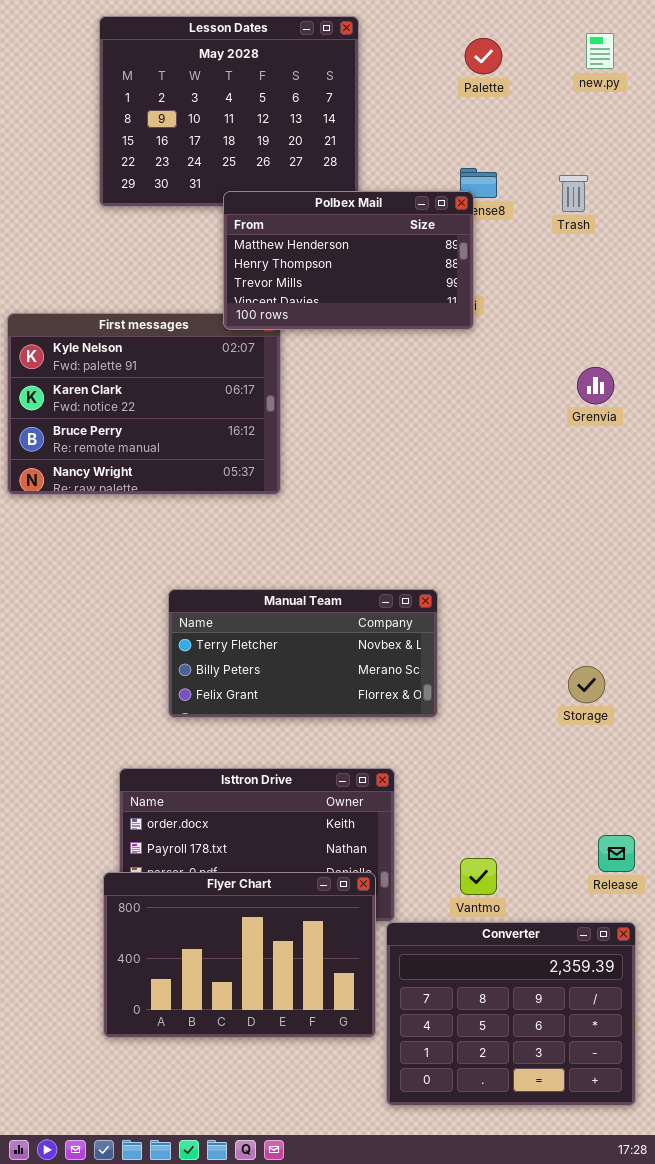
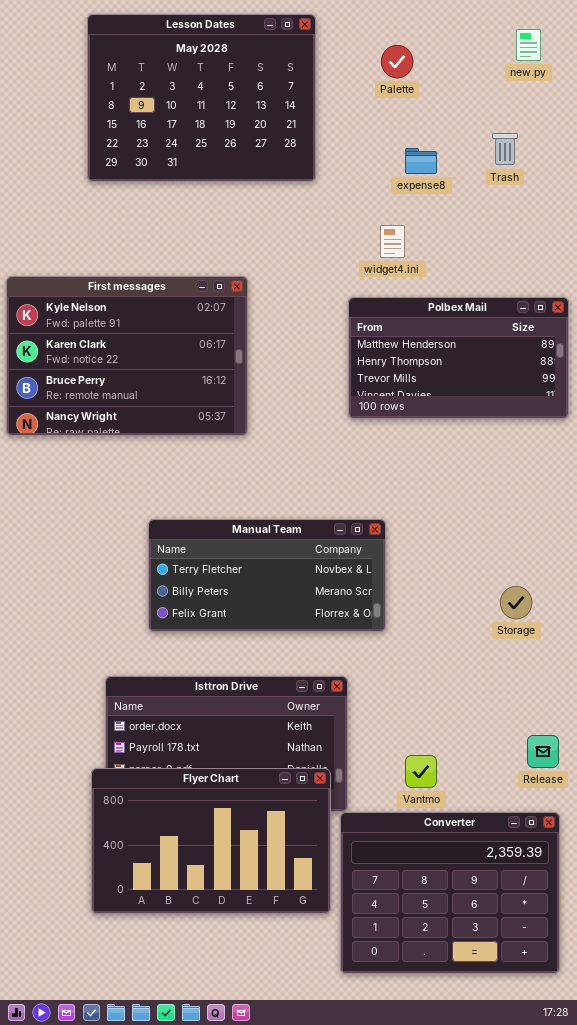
Palette: [465,38,502,74] -> [381,45,413,78], moved
Trash: [559,175,588,212] -> [492,133,518,165], moved
Polbex Mail: [223,191,474,330] -> [348,297,569,419], moved

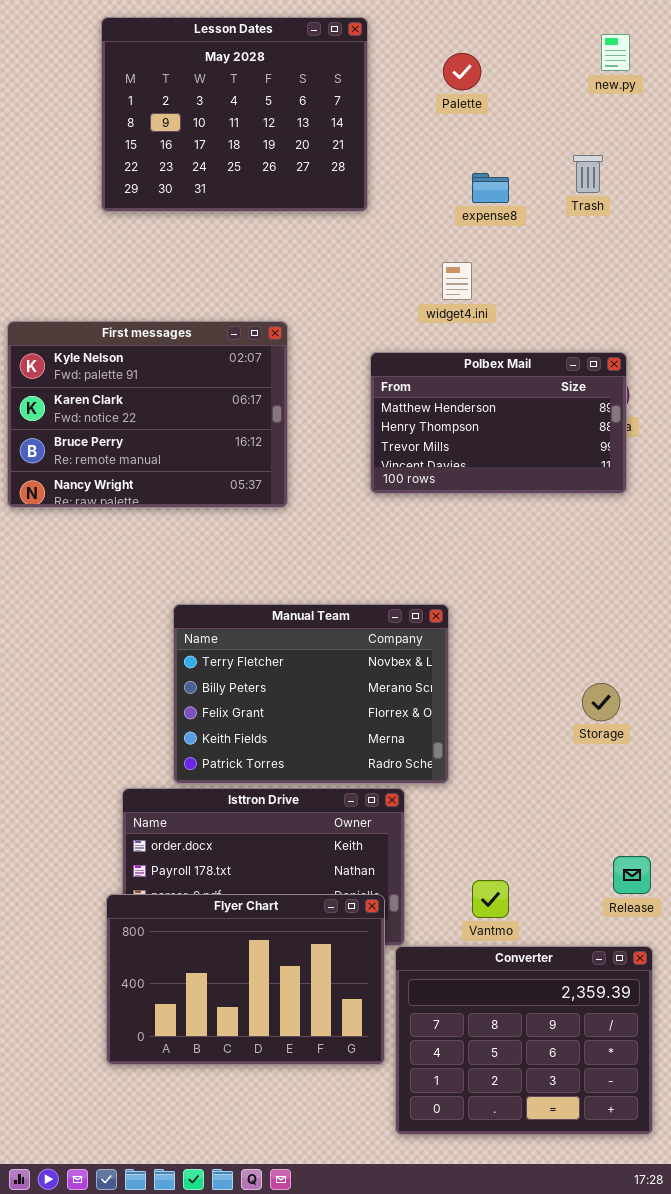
Polbex Mail: [348,297,569,419] -> [370,352,627,494], moved
Manual Team: [148,519,386,632] -> [173,604,449,784], resized

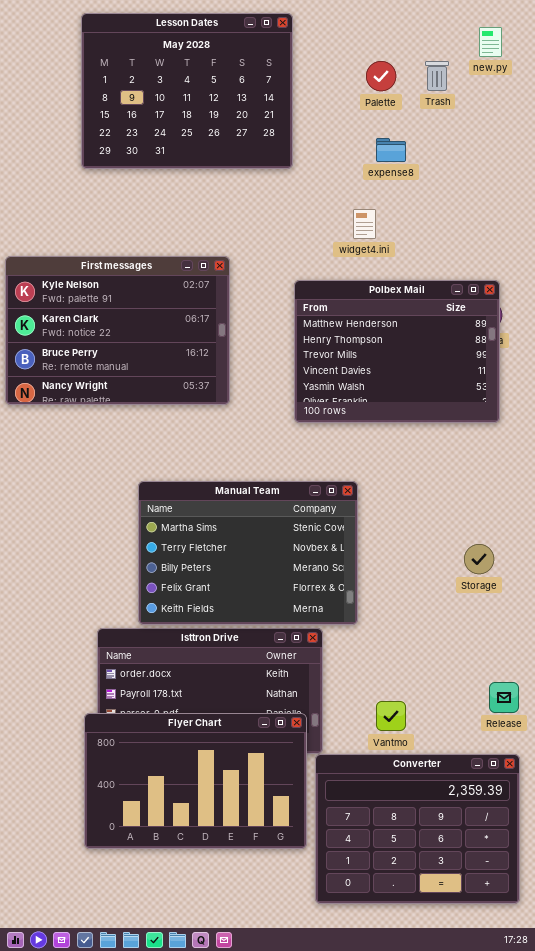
Palette: [443,53,481,90] -> [366,61,396,91], moved
Trash: [573,155,603,193] -> [425,61,449,91], moved
Polbex Mail: [370,352,627,494] -> [294,280,500,423], resized
Manual Team: [173,604,449,784] -> [138,481,358,625], scrolled up 1 row

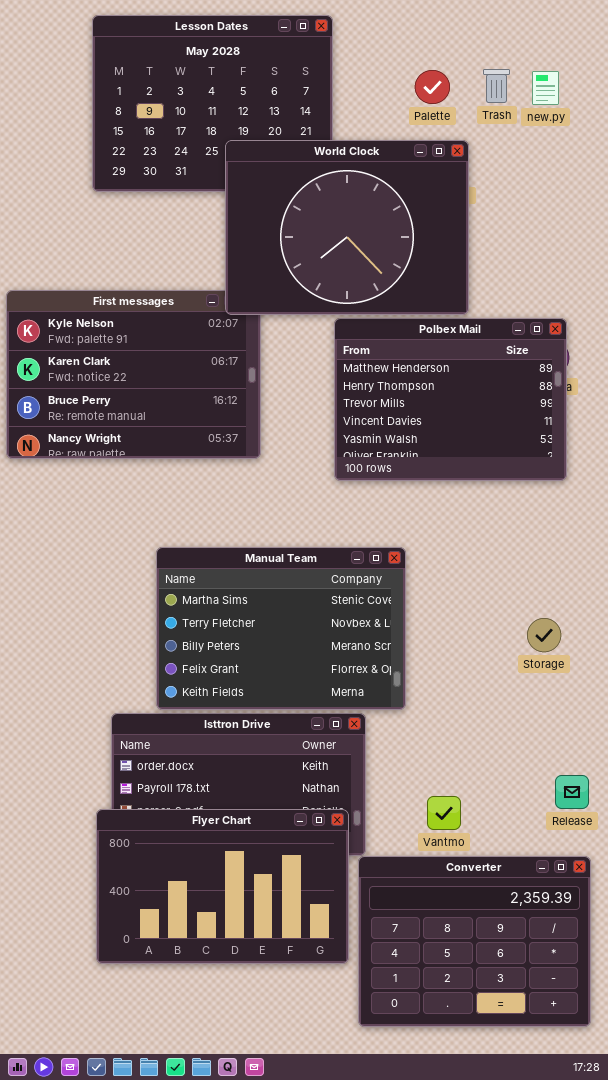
new.py: [479,27,502,57] -> [532,71,559,105], moved
World Clock: none -> [225,140,469,315], opened

